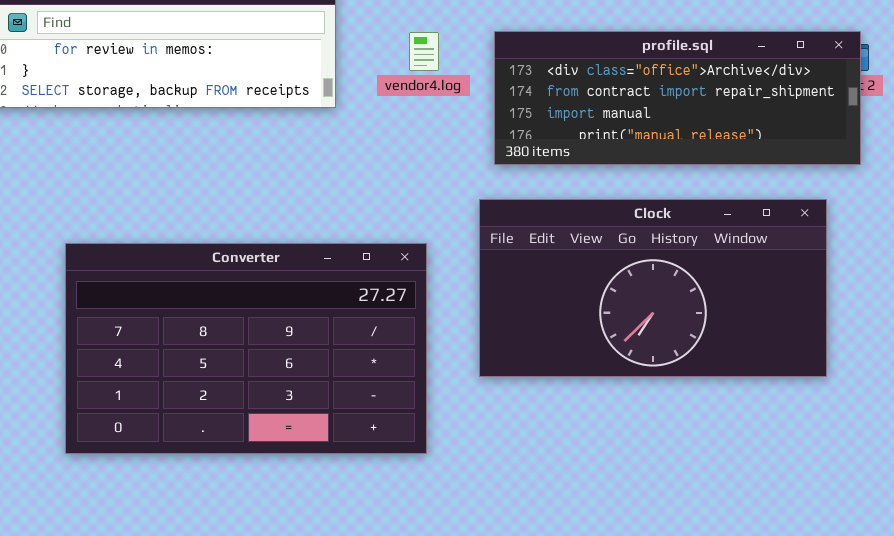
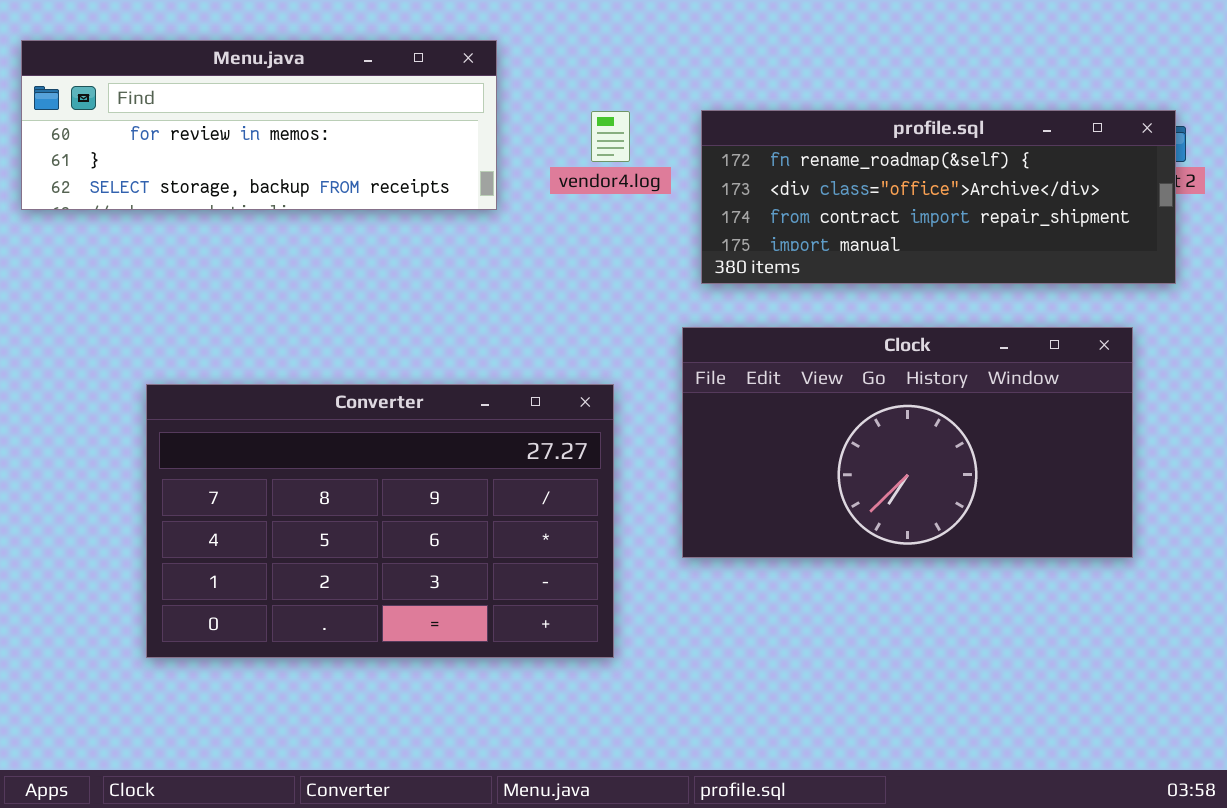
profile.sql: [494,31,861,165] -> [701,110,1176,284], scrolled up 1 row

